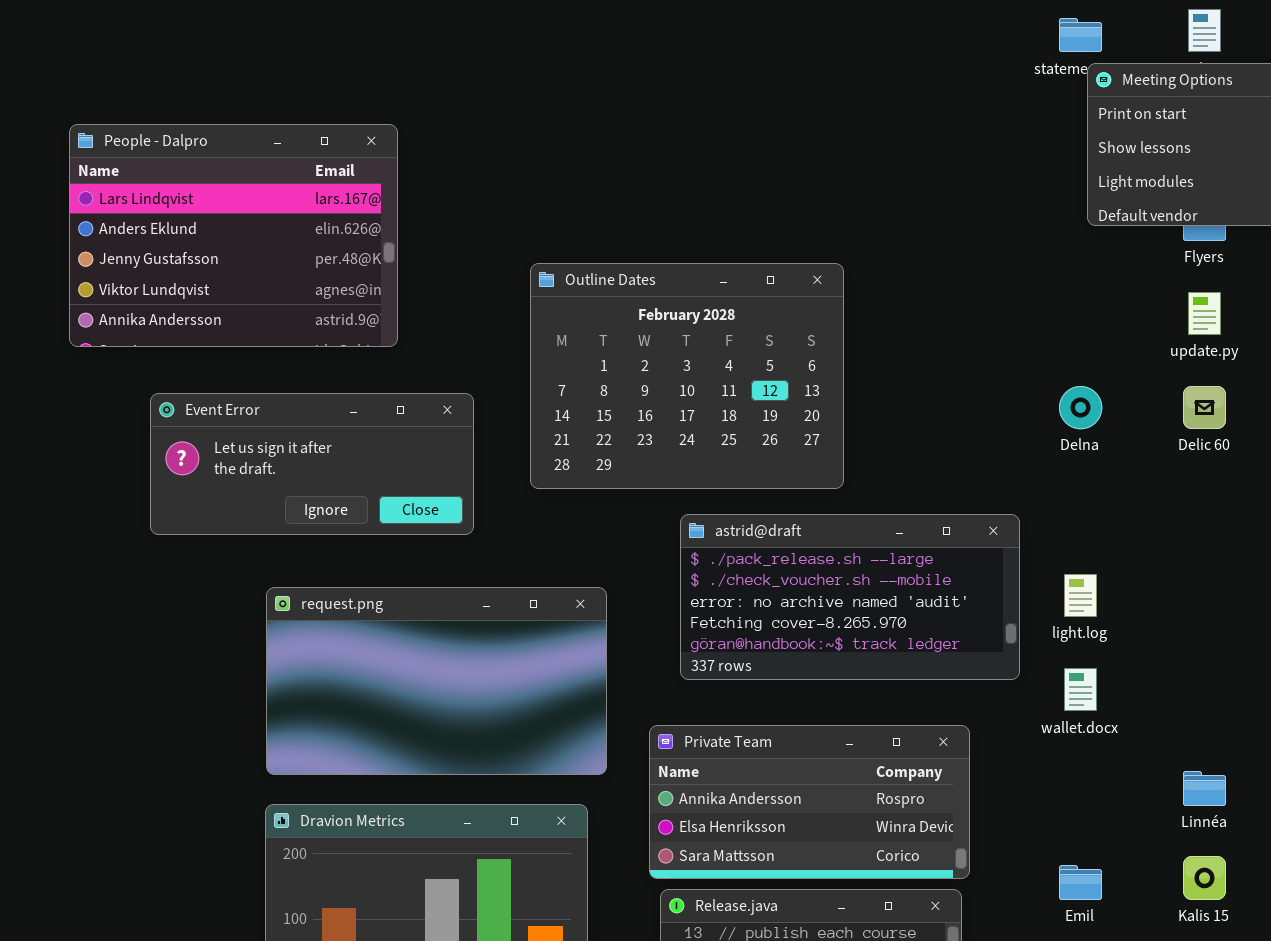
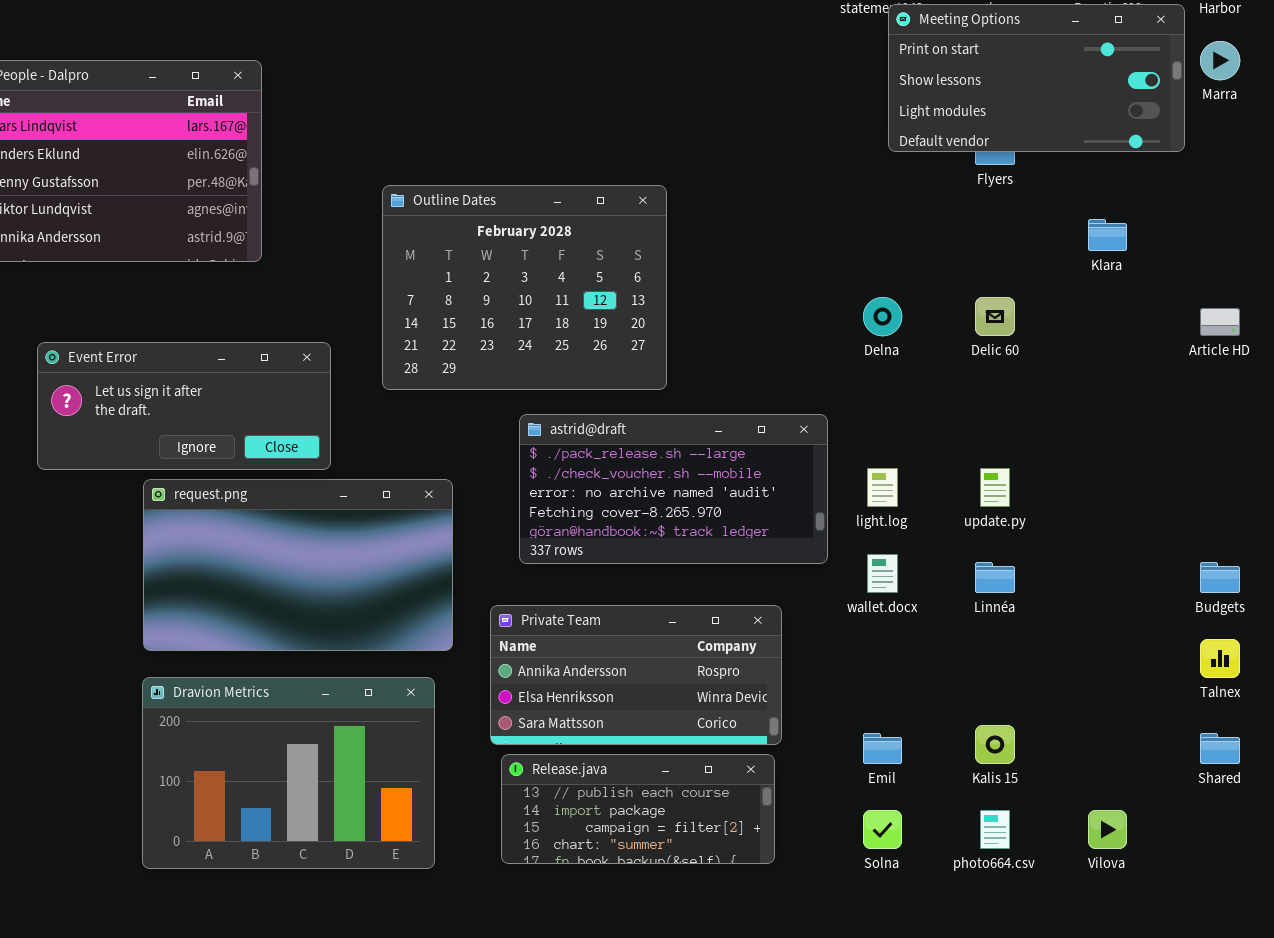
update.py: [1188,292,1221,335] -> [980,468,1010,507], moved
Event Error: [150,393,474,535] -> [37,342,331,470], moved
Linnéa: [1183,771,1226,806] -> [975,562,1015,593], moved

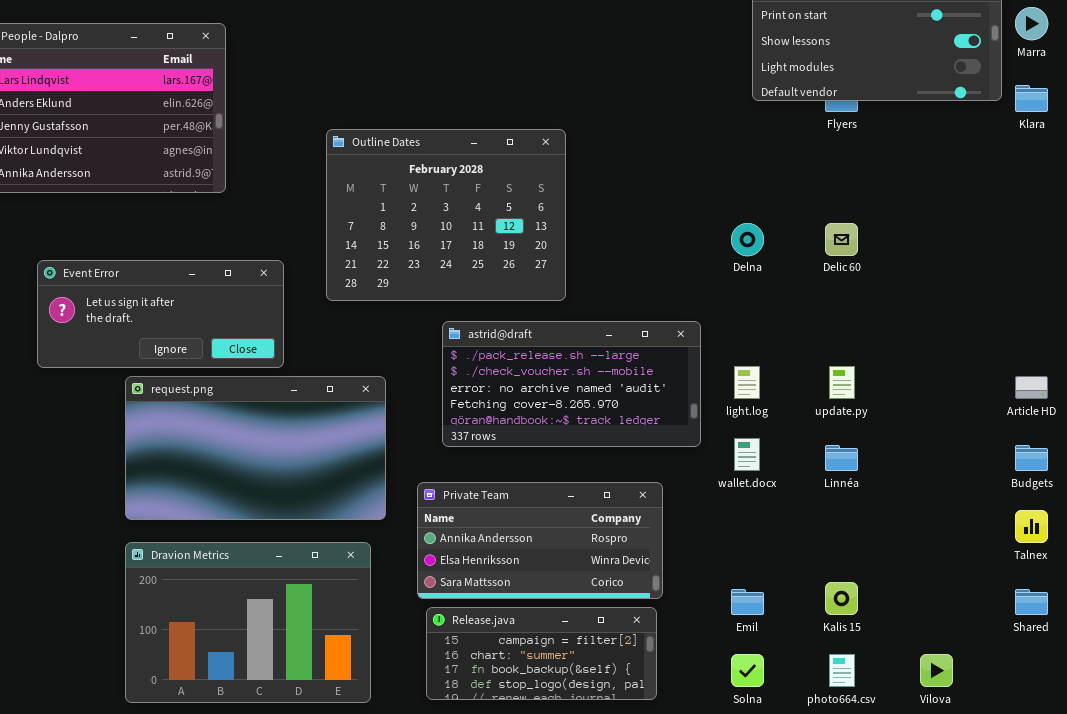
Klara: [1088,219,1127,251] -> [1015,85,1048,112], moved
Article HD: [1200,308,1240,336] -> [1015,376,1048,399], moved
Release.java: [501,754,775,864] -> [426,607,657,700], scrolled down 2 rows

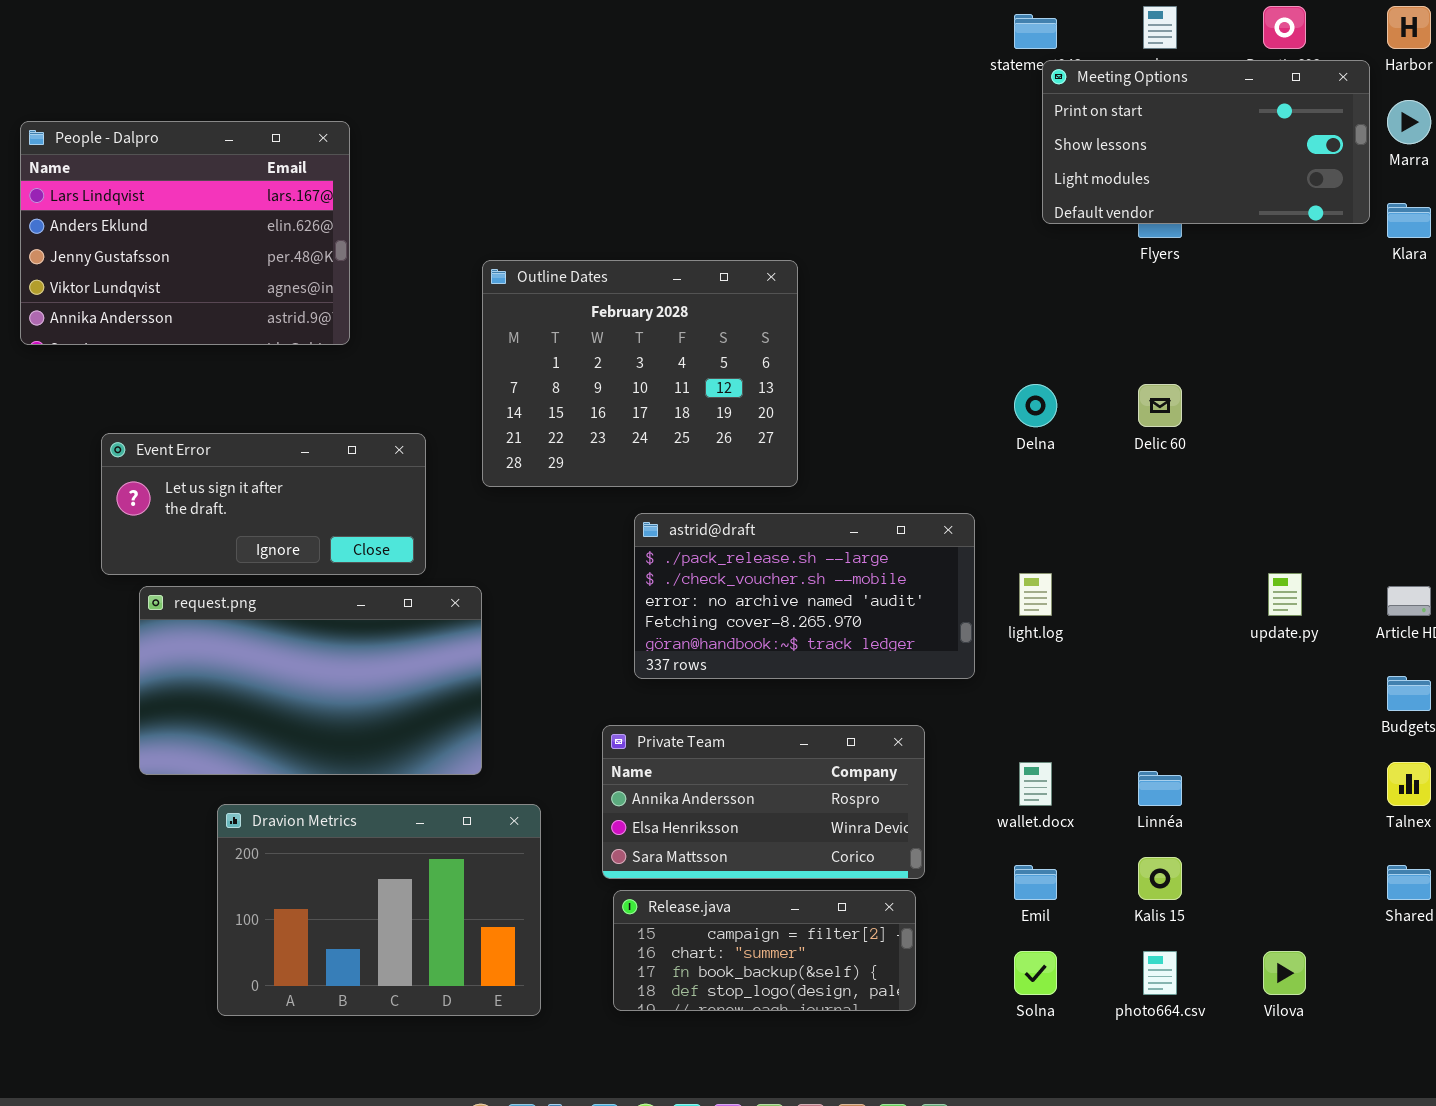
update.py: [829,366,855,399] -> [1268,573,1302,616], moved
request.png: [125,376,386,520] -> [139,586,482,775], moved
wallet.docx: [734,438,760,471] -> [1019,762,1052,806], moved
Linnéa: [825,445,858,471] -> [1138,771,1182,806], moved

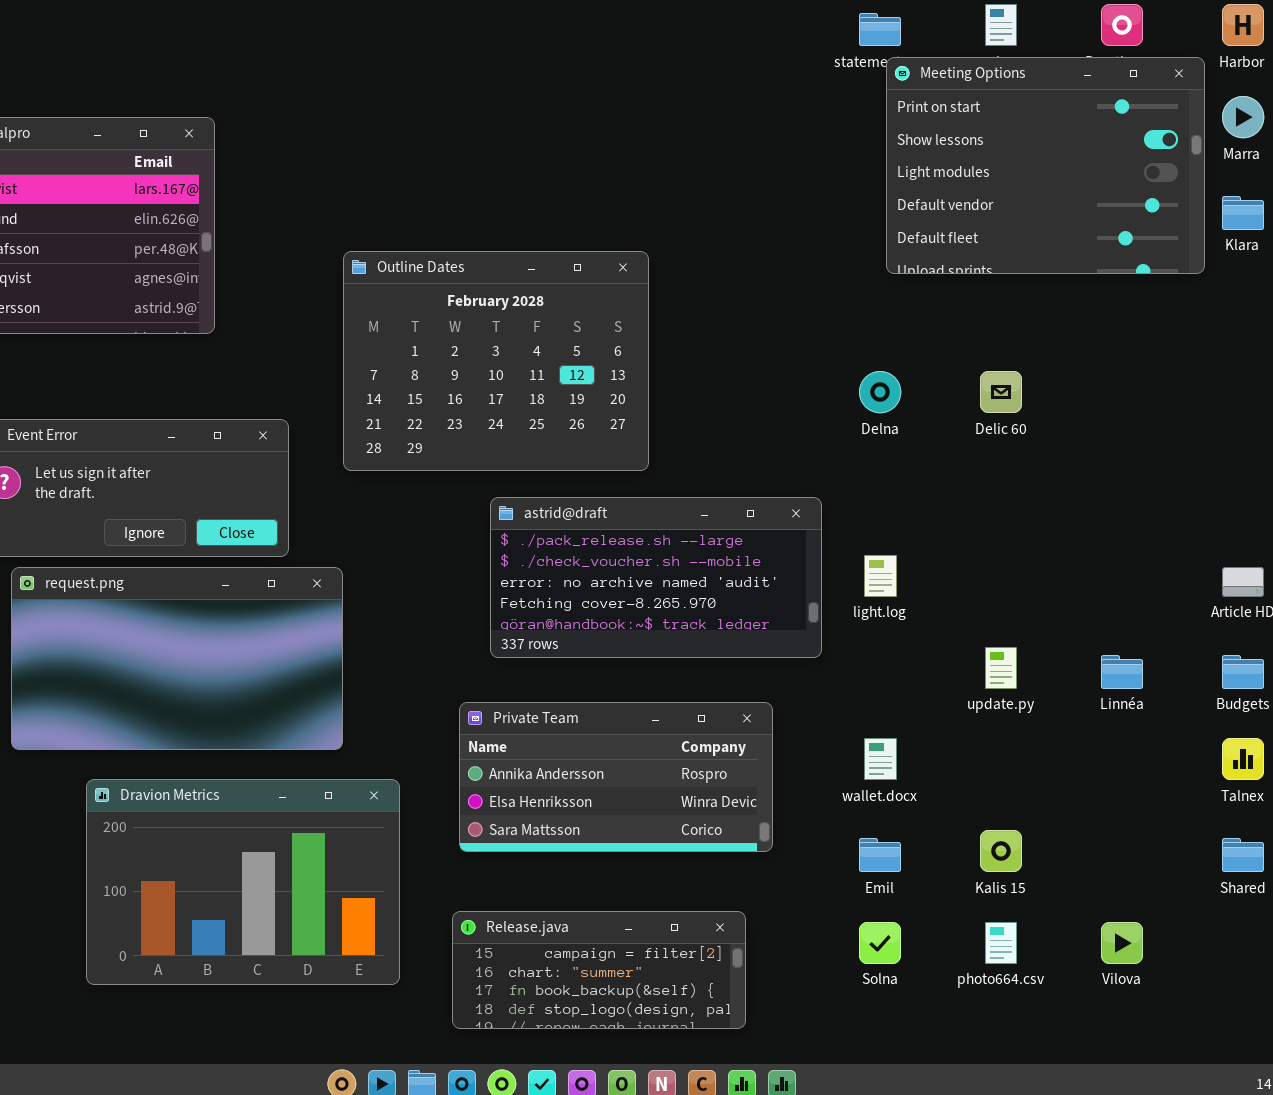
Meeting Options: [1042,60,1370,224] -> [886,57,1205,274], resized
update.py: [1268,573,1302,616] -> [985,647,1017,689], moved
Linnéa: [1138,771,1182,806] -> [1101,655,1143,689], moved
Release.java: [613,890,916,1011] -> [452,911,746,1029], moved

